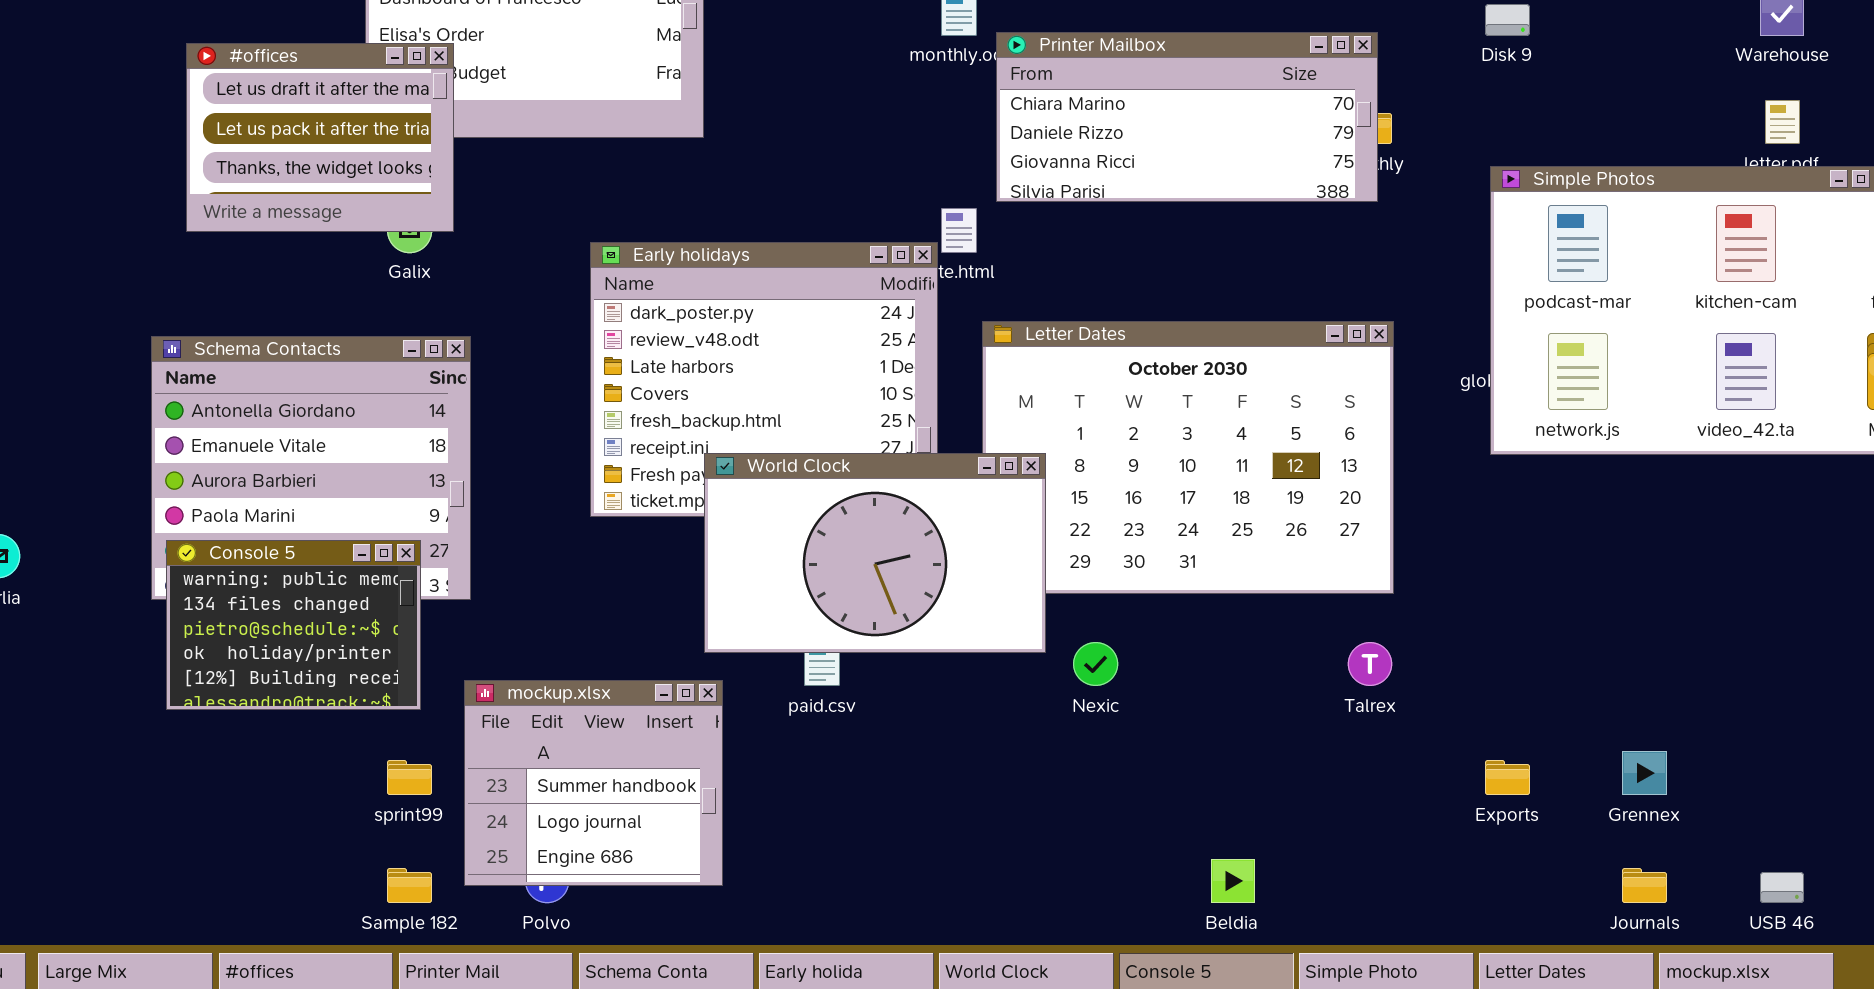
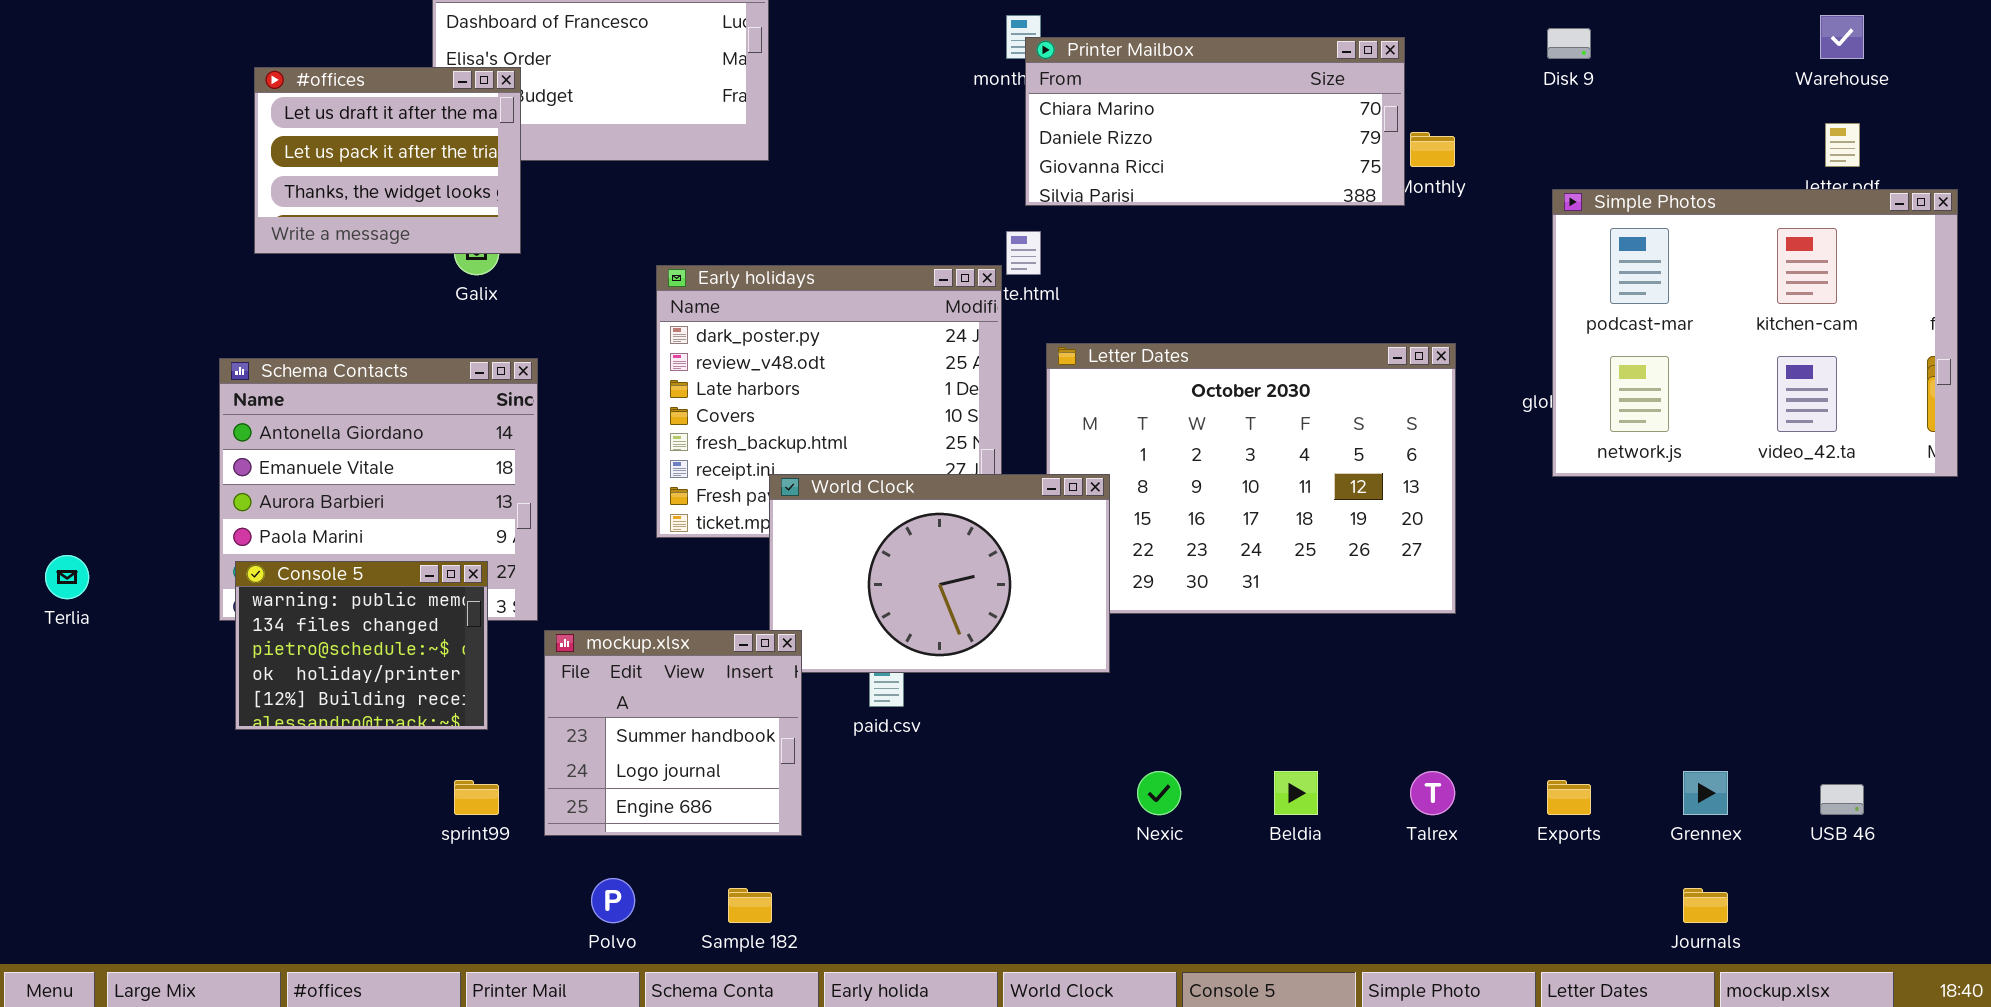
Printer Mailbox: [996,32,1378,202] -> [1025,37,1405,206], moved
Nexic: [1073,642,1118,686] -> [1137,771,1181,815], moved
Talrex: [1348,642,1392,686] -> [1410,771,1455,815], moved
mockup.xlsx: [464,680,723,886] -> [544,630,802,836], moved
Beldia: [1211,859,1255,903] -> [1274,771,1318,815], moved
Sample 182: [387,868,432,903] -> [728,888,772,923], moved
USB 46: [1760,872,1804,903] -> [1820,784,1864,815], moved

